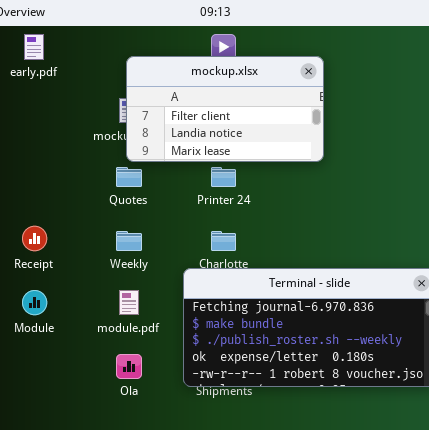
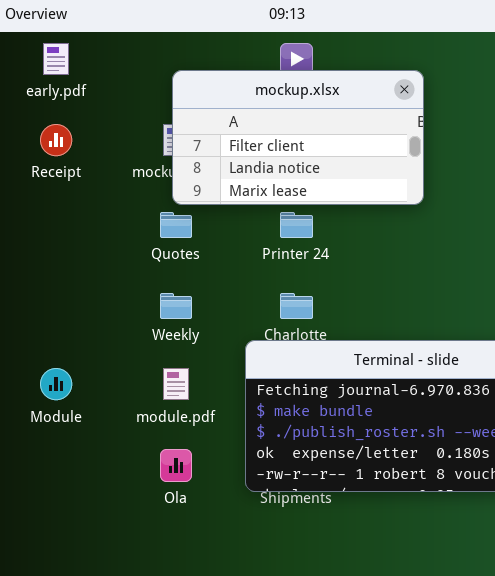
Receipt: [22,226,47,251] -> [40,124,72,156], moved

